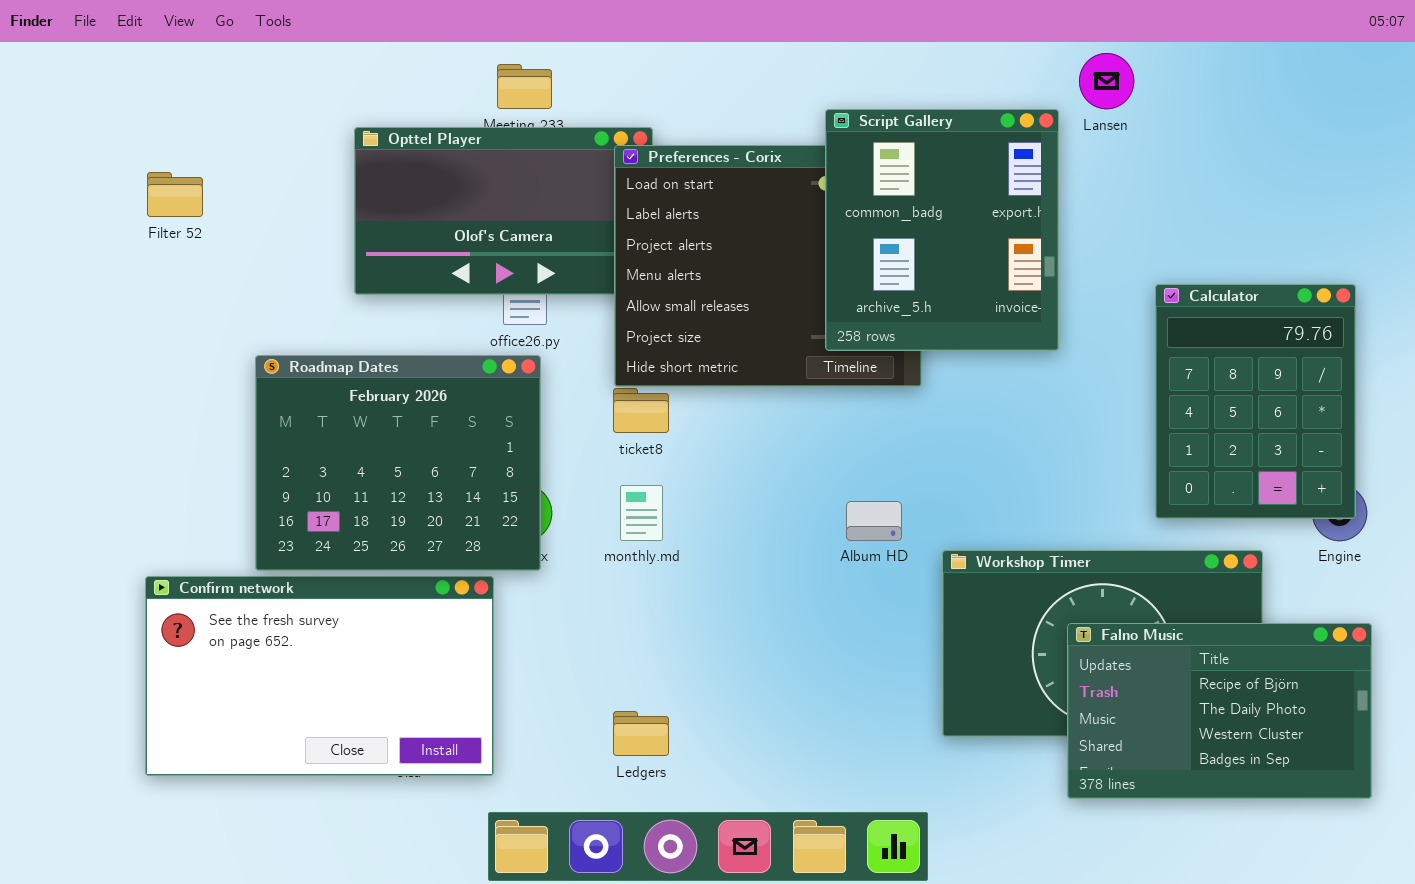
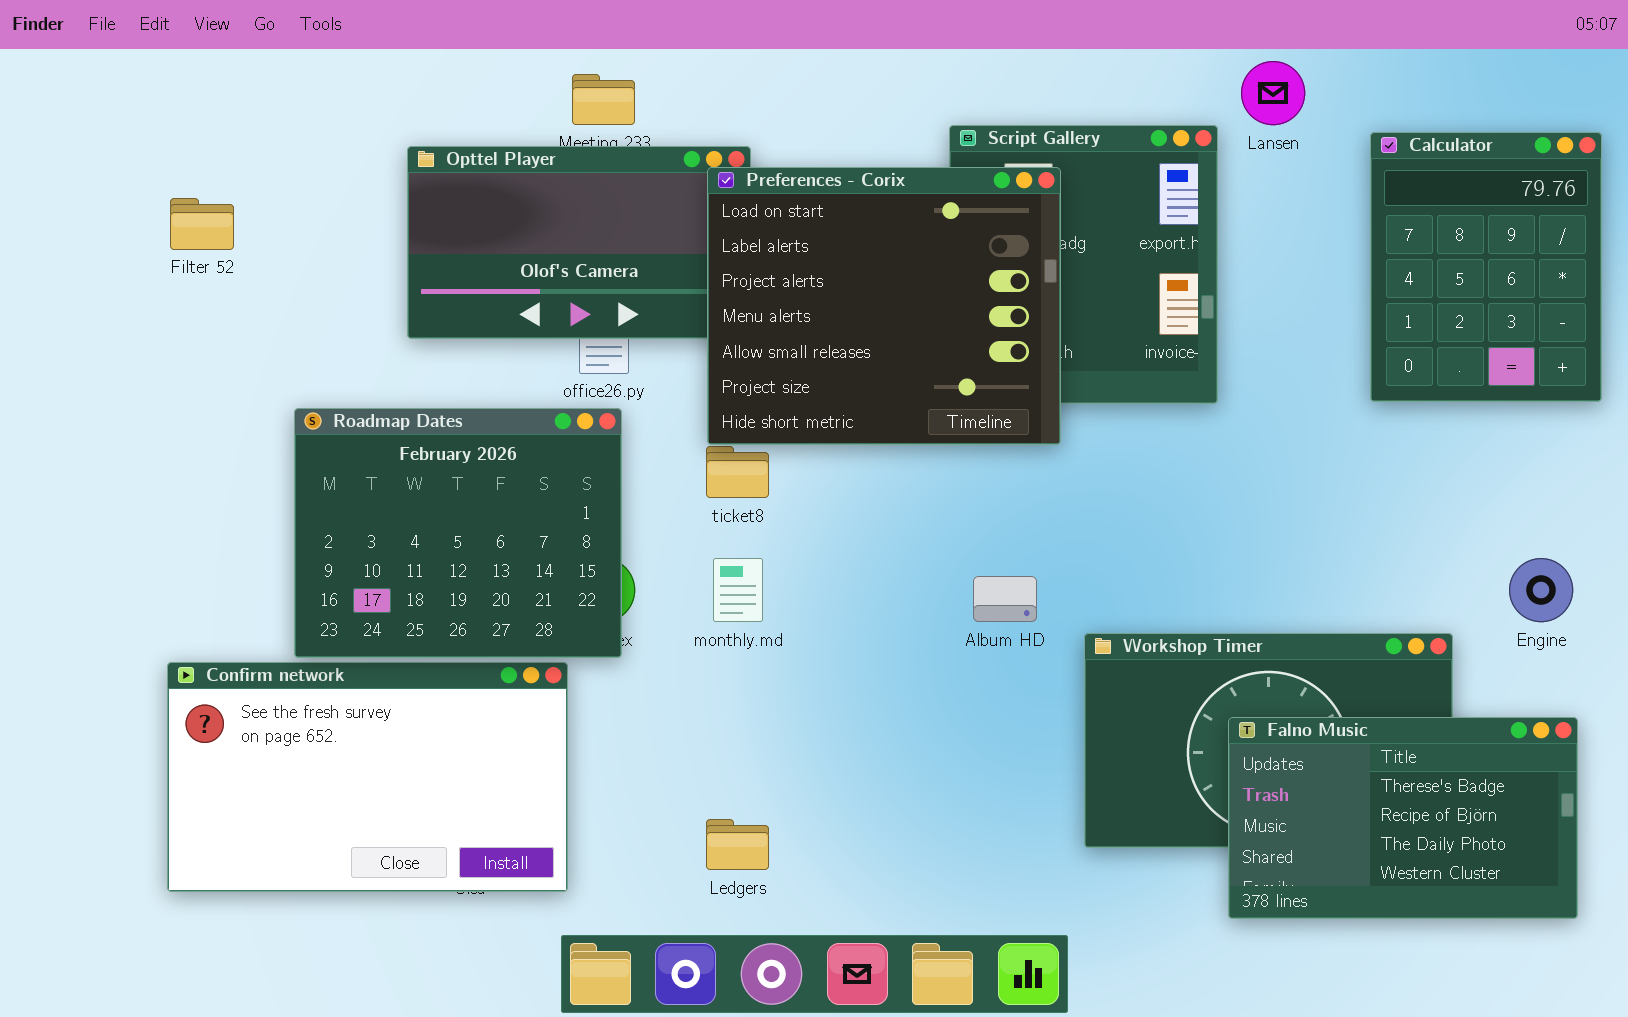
Preferences - Corix: [614,145,922,387] -> [707,167,1061,445], raised
Calculator: [1155,284,1356,519] -> [1370,132,1602,402], moved
Falno Music: [1067,623,1372,799] -> [1228,717,1578,919], scrolled up 1 row

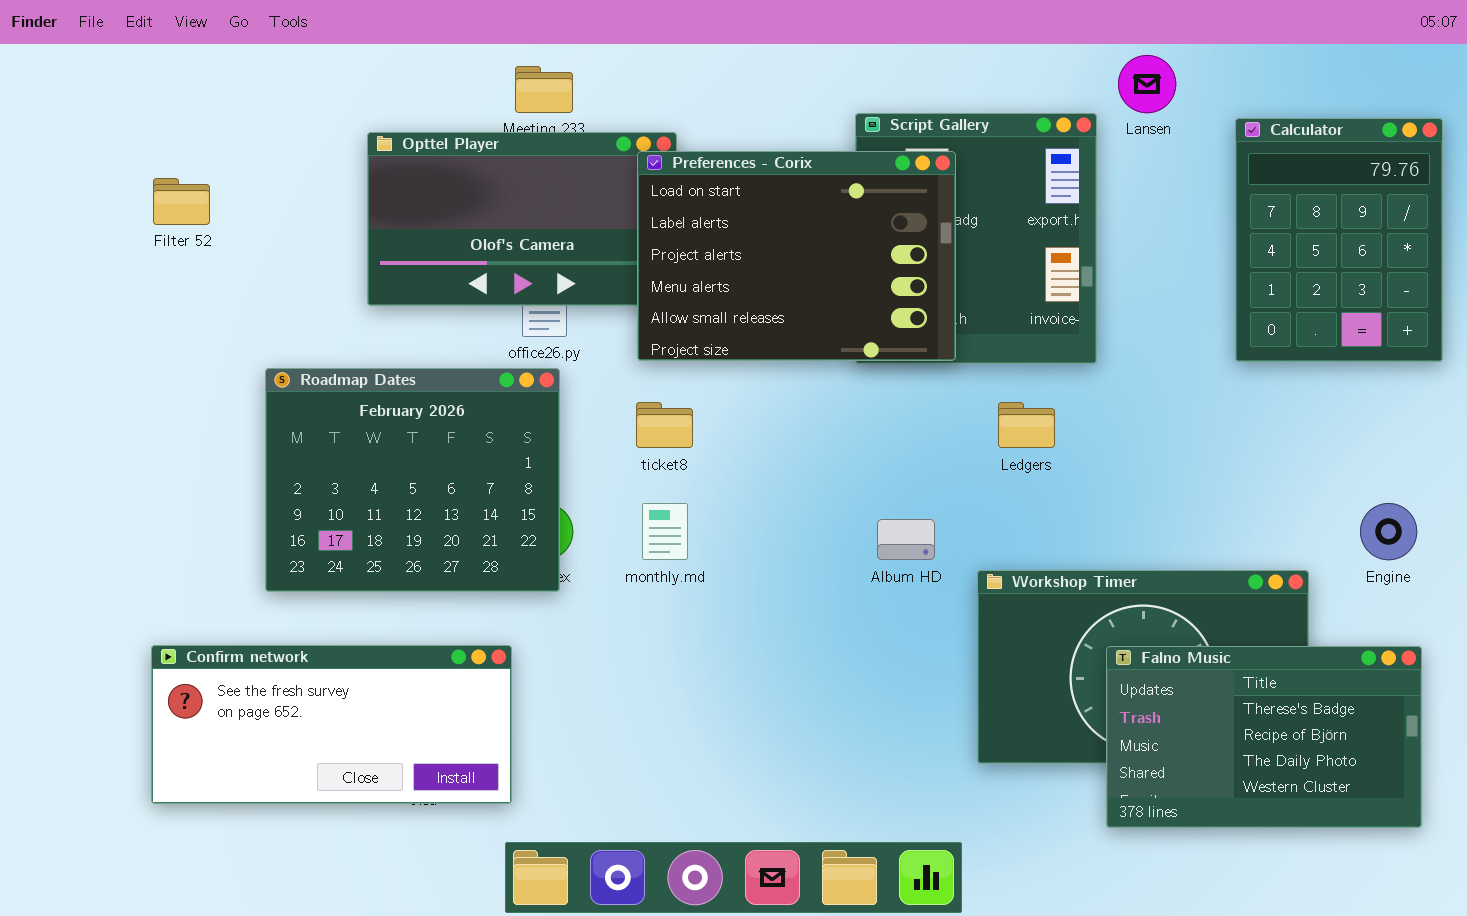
Preferences - Corix: [707,167,1061,445] -> [637,151,956,361], resized
Confirm network: [167,662,568,892] -> [151,645,512,804], resized
Ledgers: [706,819,769,870] -> [998,402,1055,448], moved

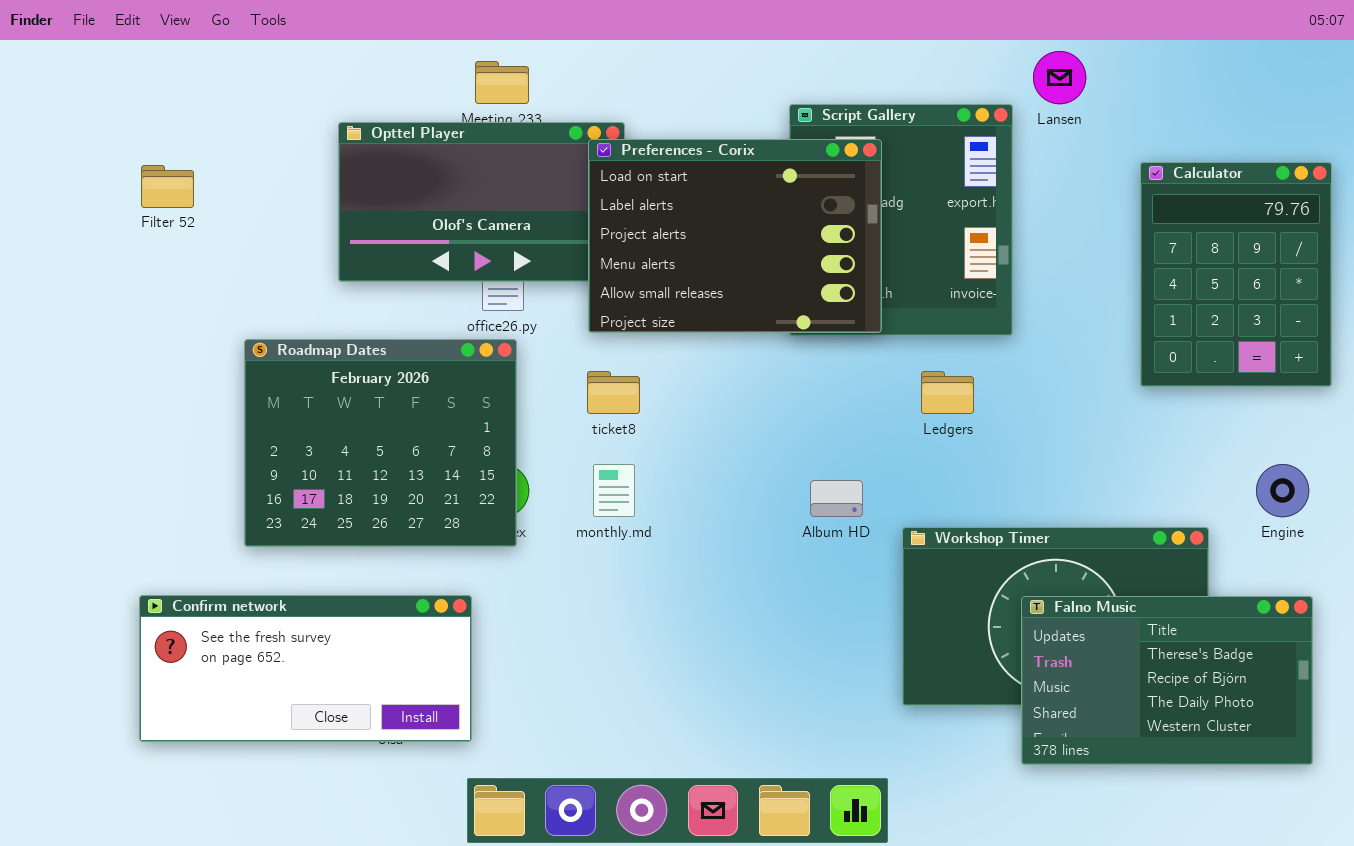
Calculator: [1235,118,1443,362] -> [1140,162,1332,387], moved

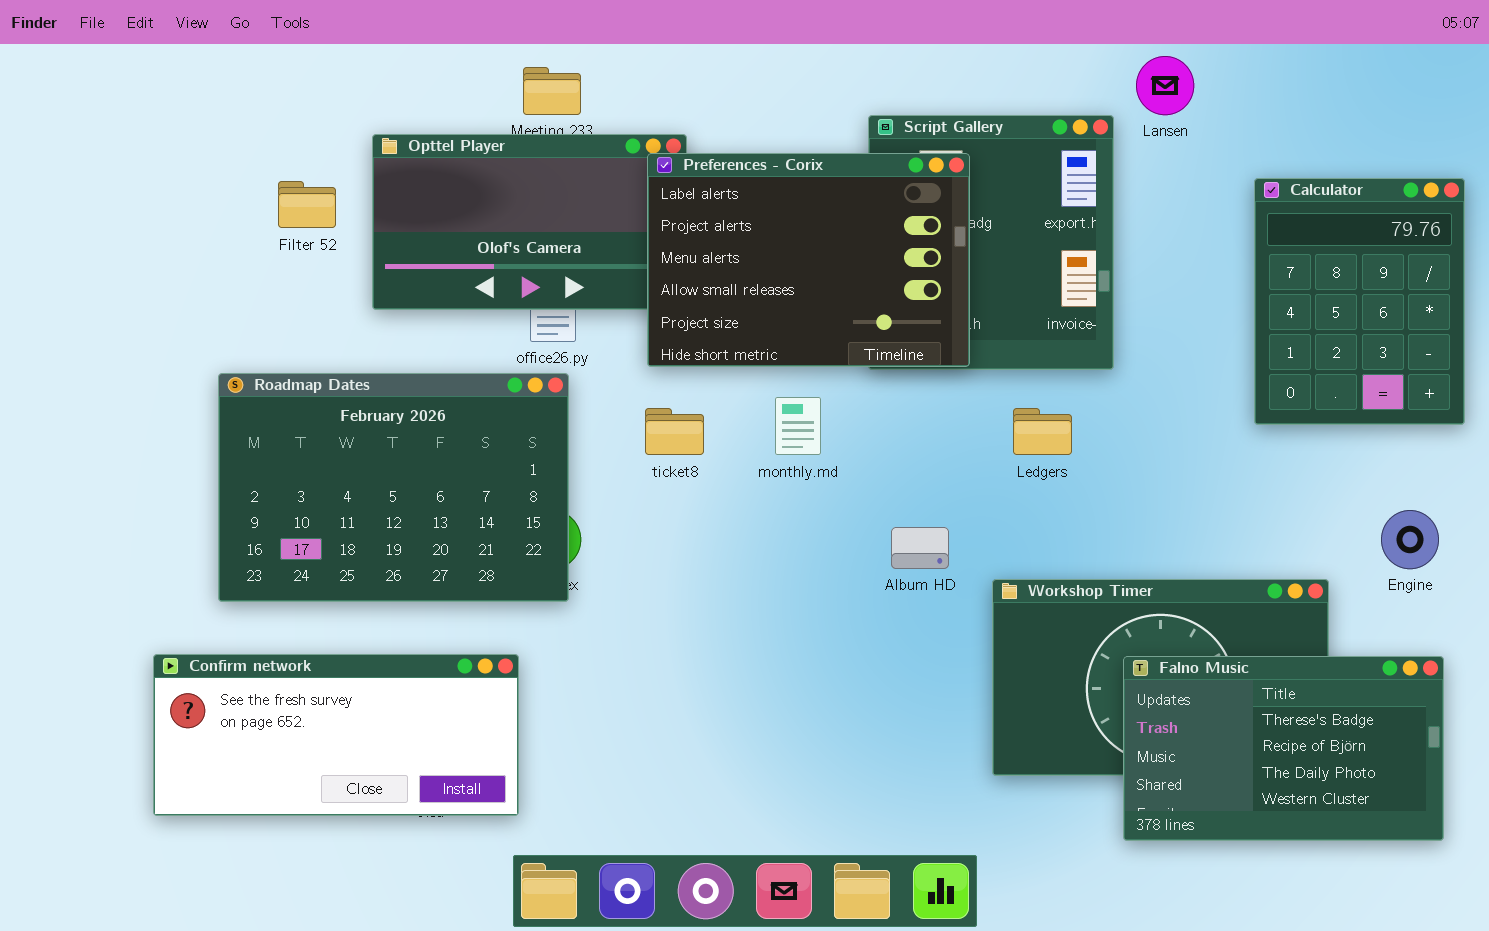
Preferences - Corix: [588,139,882,333] -> [647,153,970,367], scrolled down 1 row
Filter 52: [141,165,194,208] -> [278,181,336,228], moved
Roadmap Dates: [244,339,517,547] -> [218,373,569,602], resized
monthly.md: [593,464,635,517] -> [775,397,821,455], moved

